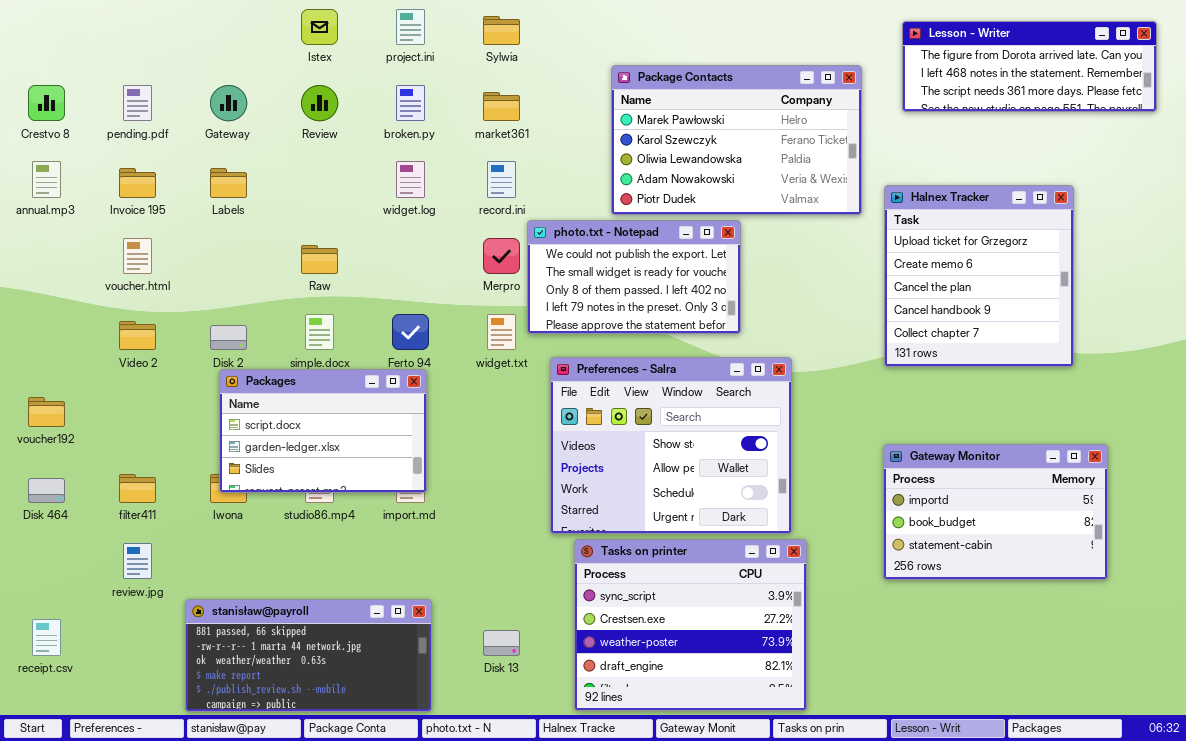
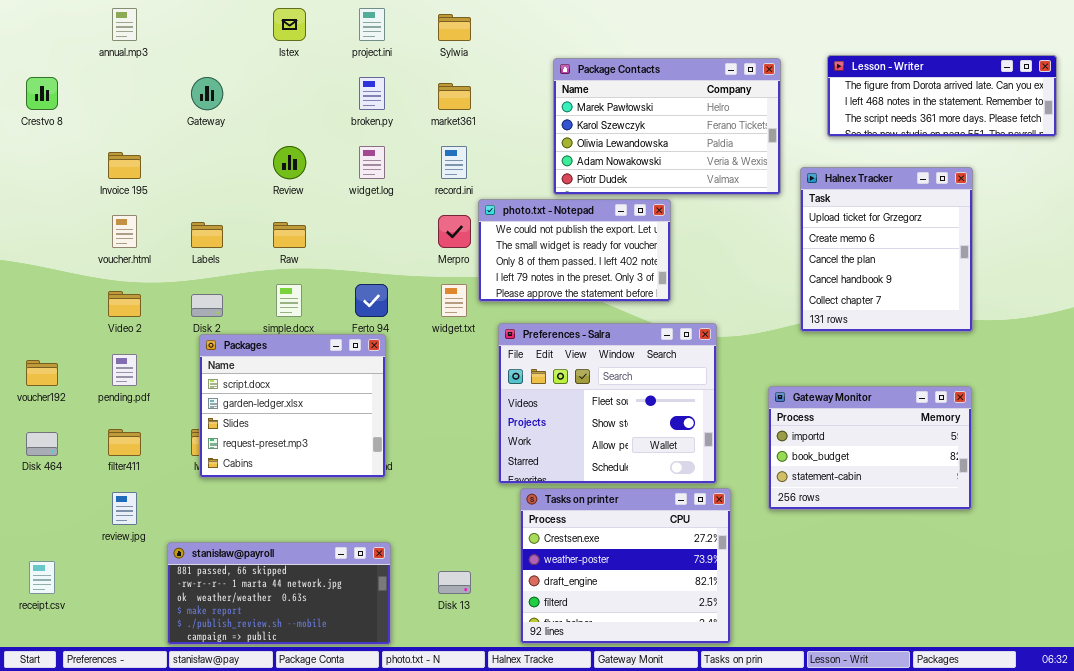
Lesson - Writer: [902,21,1157,112] -> [827,55,1057,137], moved
pending.pdf: [123,85,152,121] -> [112,354,137,386], moved
Review: [301,85,338,121] -> [273,146,306,179], moved
annual.mp3: [32,161,61,198] -> [112,8,137,41], moved
Labels: [210,168,247,198] -> [191,222,223,248], moved
Preferences - Salra: [550,357,792,534] -> [498,323,717,484], scrolled up 1 row
Packages: [219,369,427,493] -> [199,334,386,478], resized
Gateway Monitor: [883,444,1108,580] -> [768,386,972,510], moved
Tasks on printer: [574,539,807,711] -> [520,488,731,644], scrolled down 1 row

